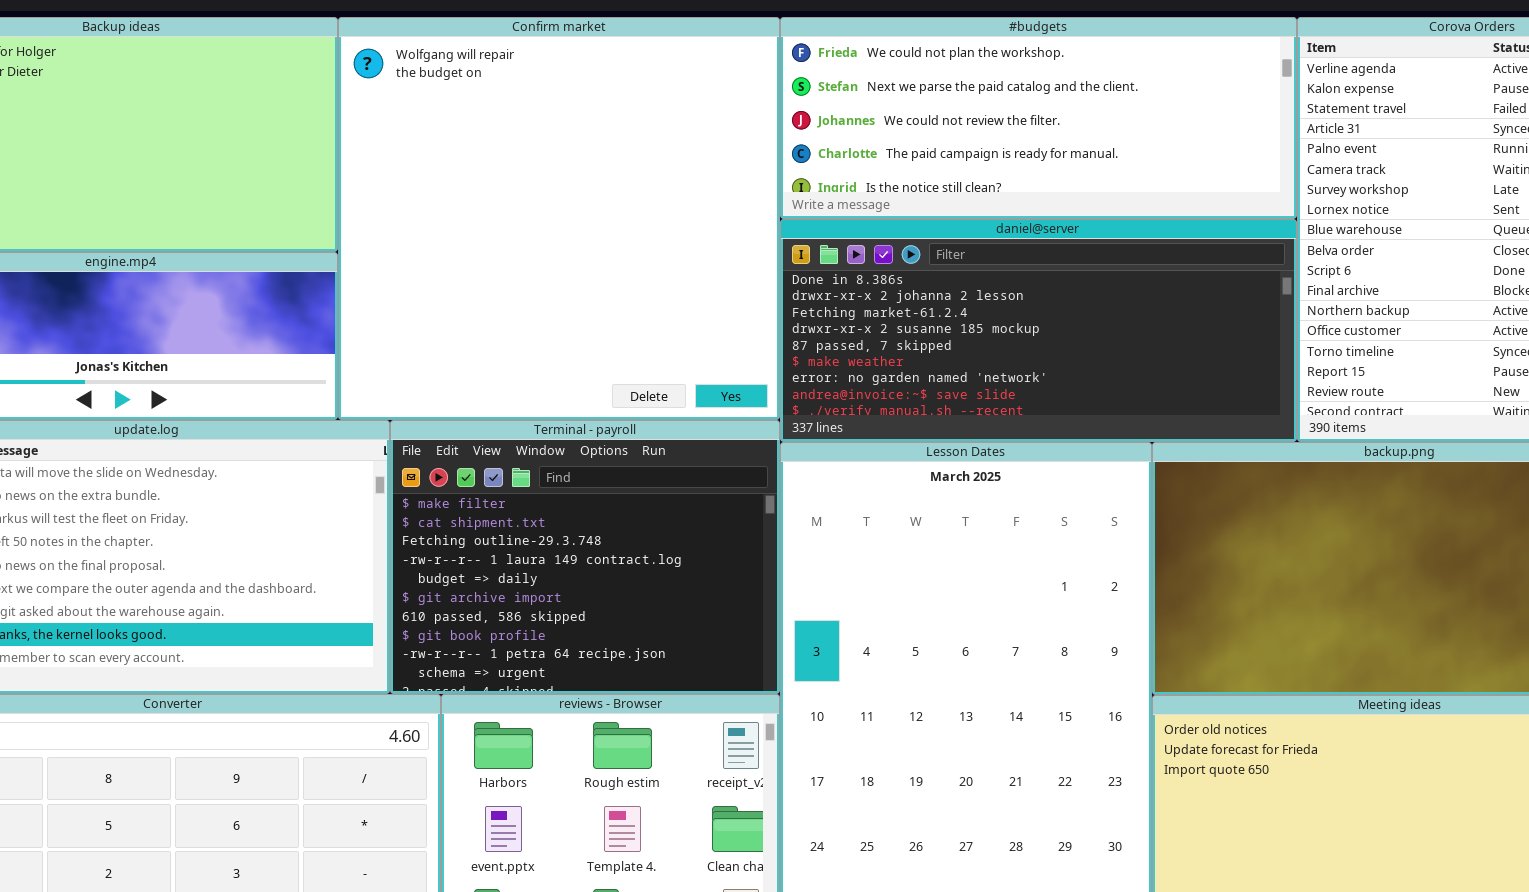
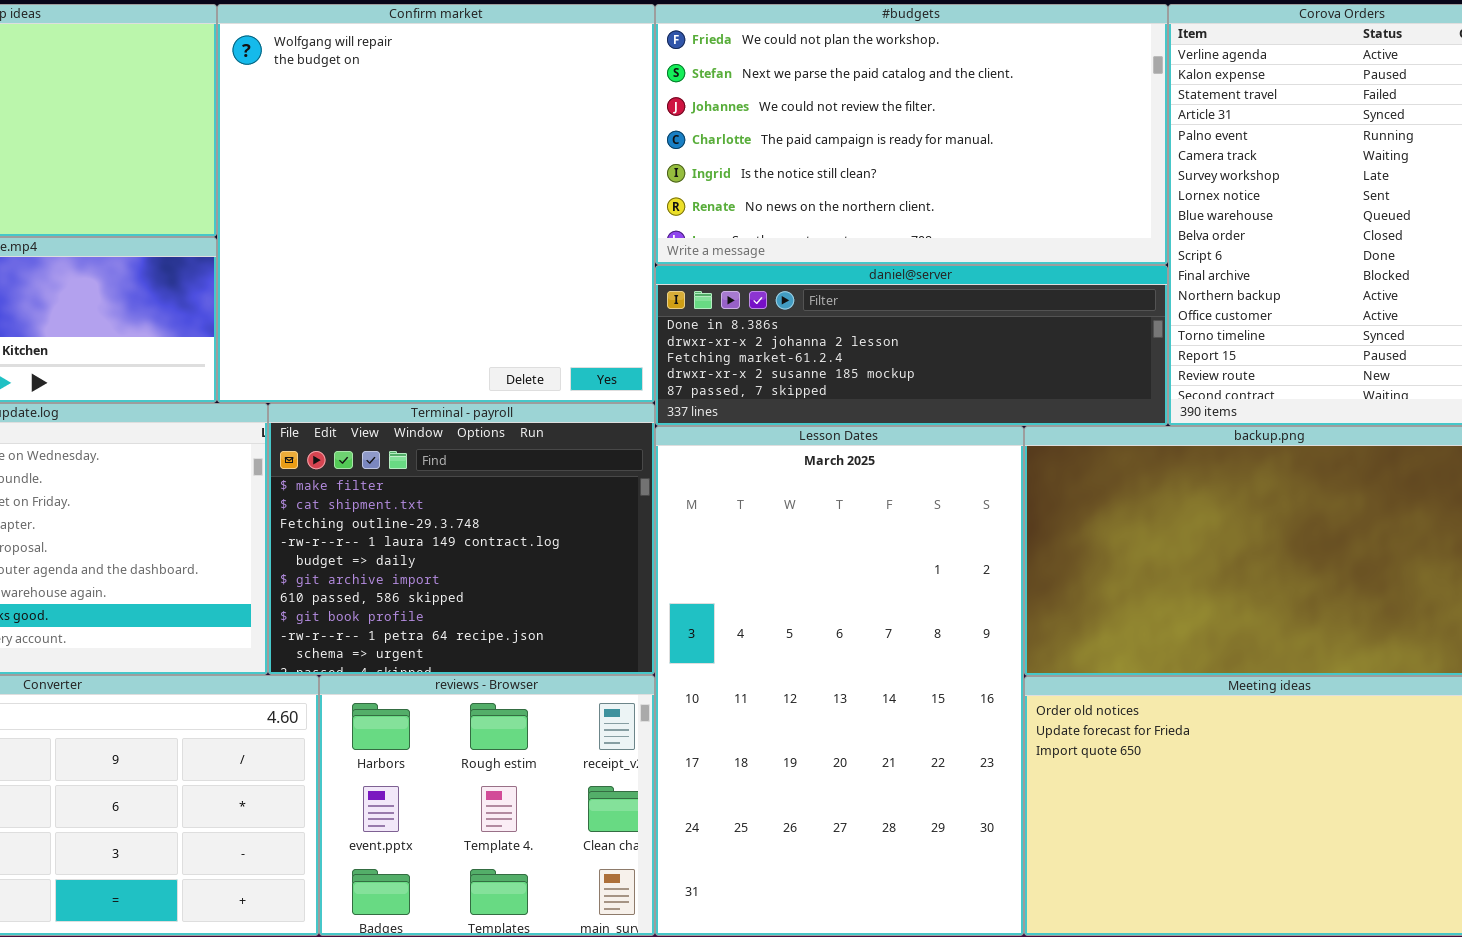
#budgets: [780,17,1297,219] -> [655,4,1168,265], resized
daniel@server: [780,219,1297,442] -> [655,265,1168,426], resized

